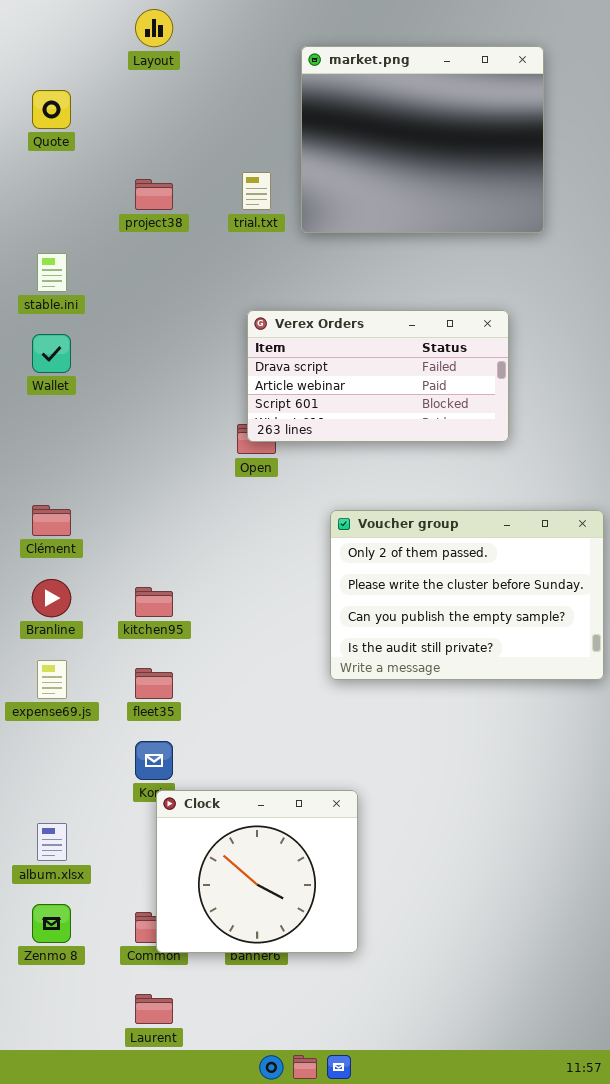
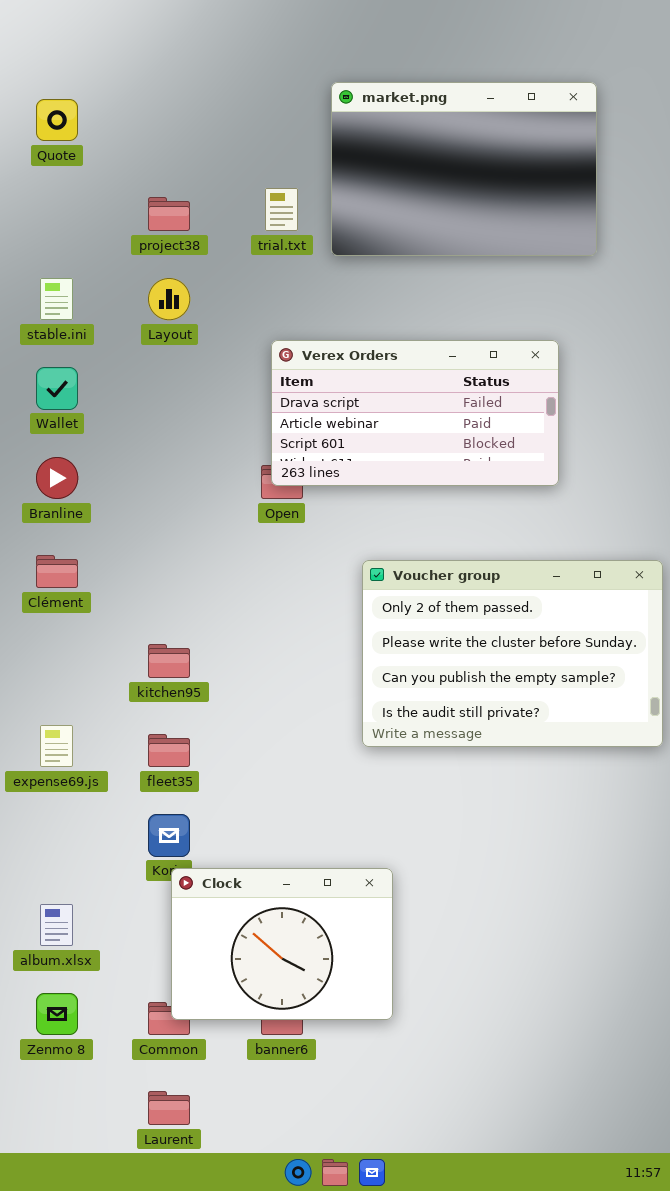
Layout: [135,9,173,47] -> [148,278,190,320], moved
market.png: [301,46,544,233] -> [331,82,597,256], resized
Branline: [32,579,71,617] -> [36,457,78,499], moved
Clock: [156,790,358,953] -> [171,868,393,1020], resized

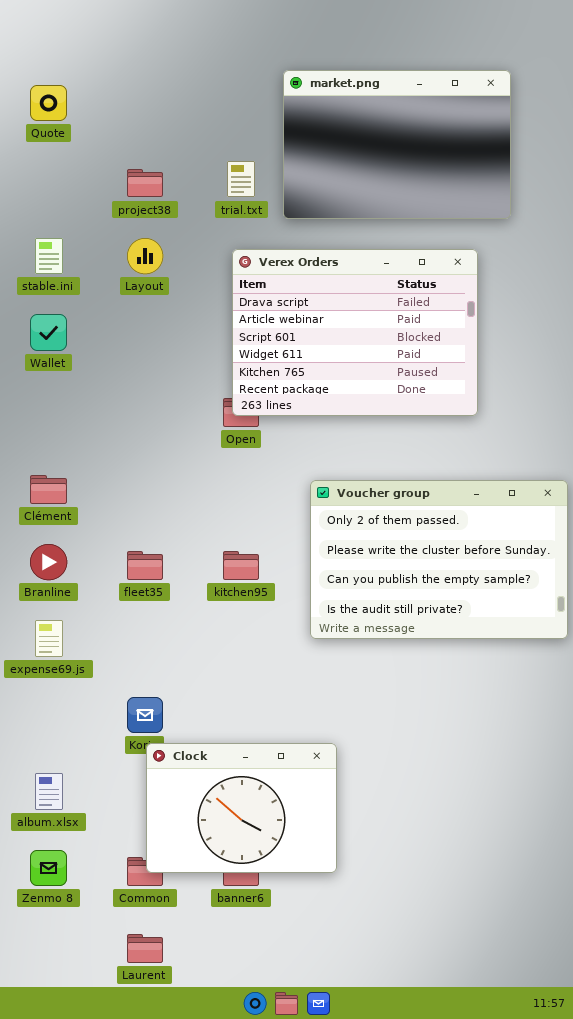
Verex Orders: [271,340,559,486] -> [232,249,478,416], resized
Branline: [36,457,78,499] -> [30,544,67,580], moved
kitchen95: [148,644,190,678] -> [223,551,259,580], moved
fleet35: [148,734,190,767] -> [127,551,163,580], moved

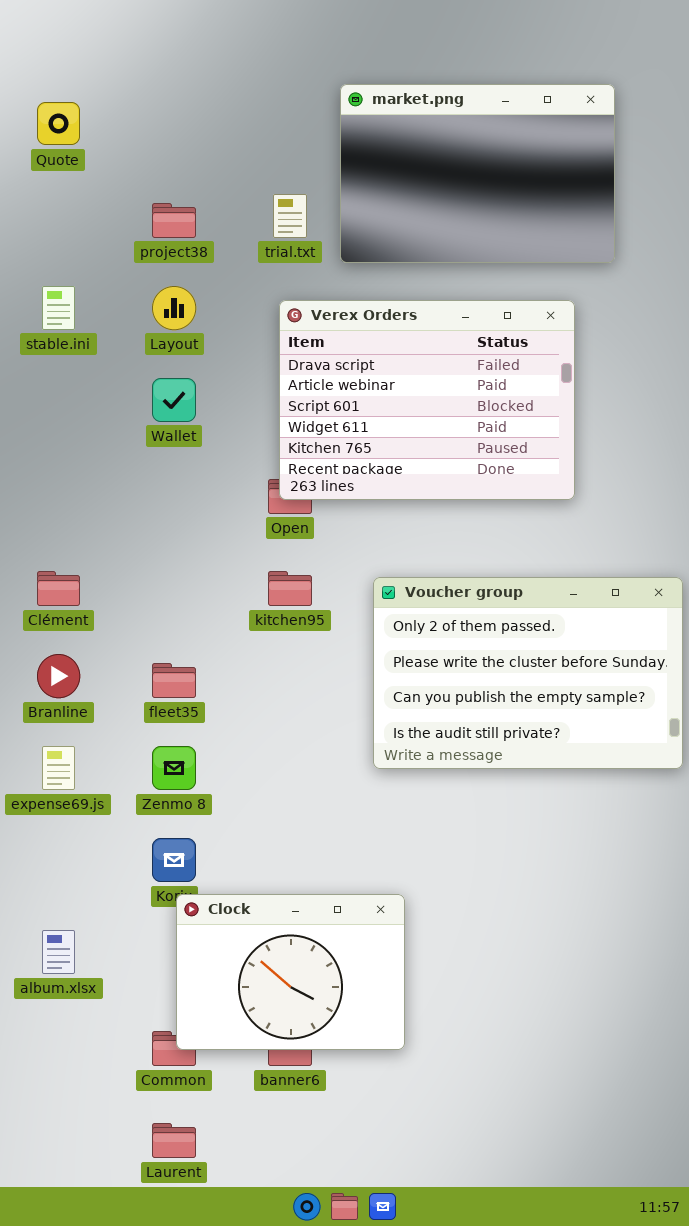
Wallet: [30,314,67,351] -> [152,378,196,422], moved
kitchen95: [223,551,259,580] -> [268,571,312,606], moved
Zenmo 8: [30,850,67,886] -> [152,746,196,790], moved

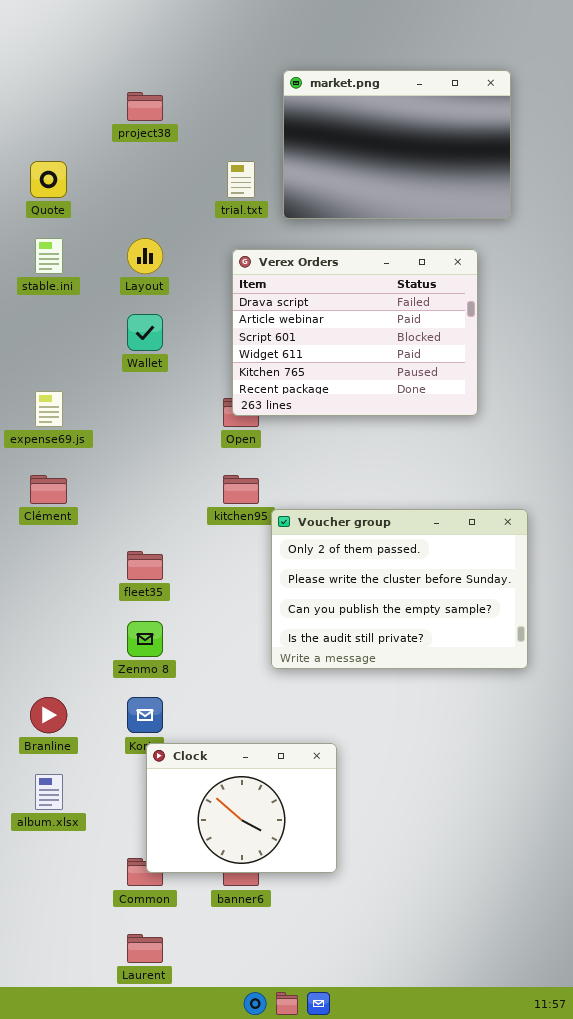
Quote: [37,102,80,145] -> [30,161,67,198], moved
project38: [152,203,196,238] -> [127,92,163,121], moved
Voucher group: [373,577,683,769] -> [271,509,528,669], moved
Branline: [37,654,80,698] -> [30,697,67,733], moved
expense69.js: [42,746,75,790] -> [35,391,63,427], moved

